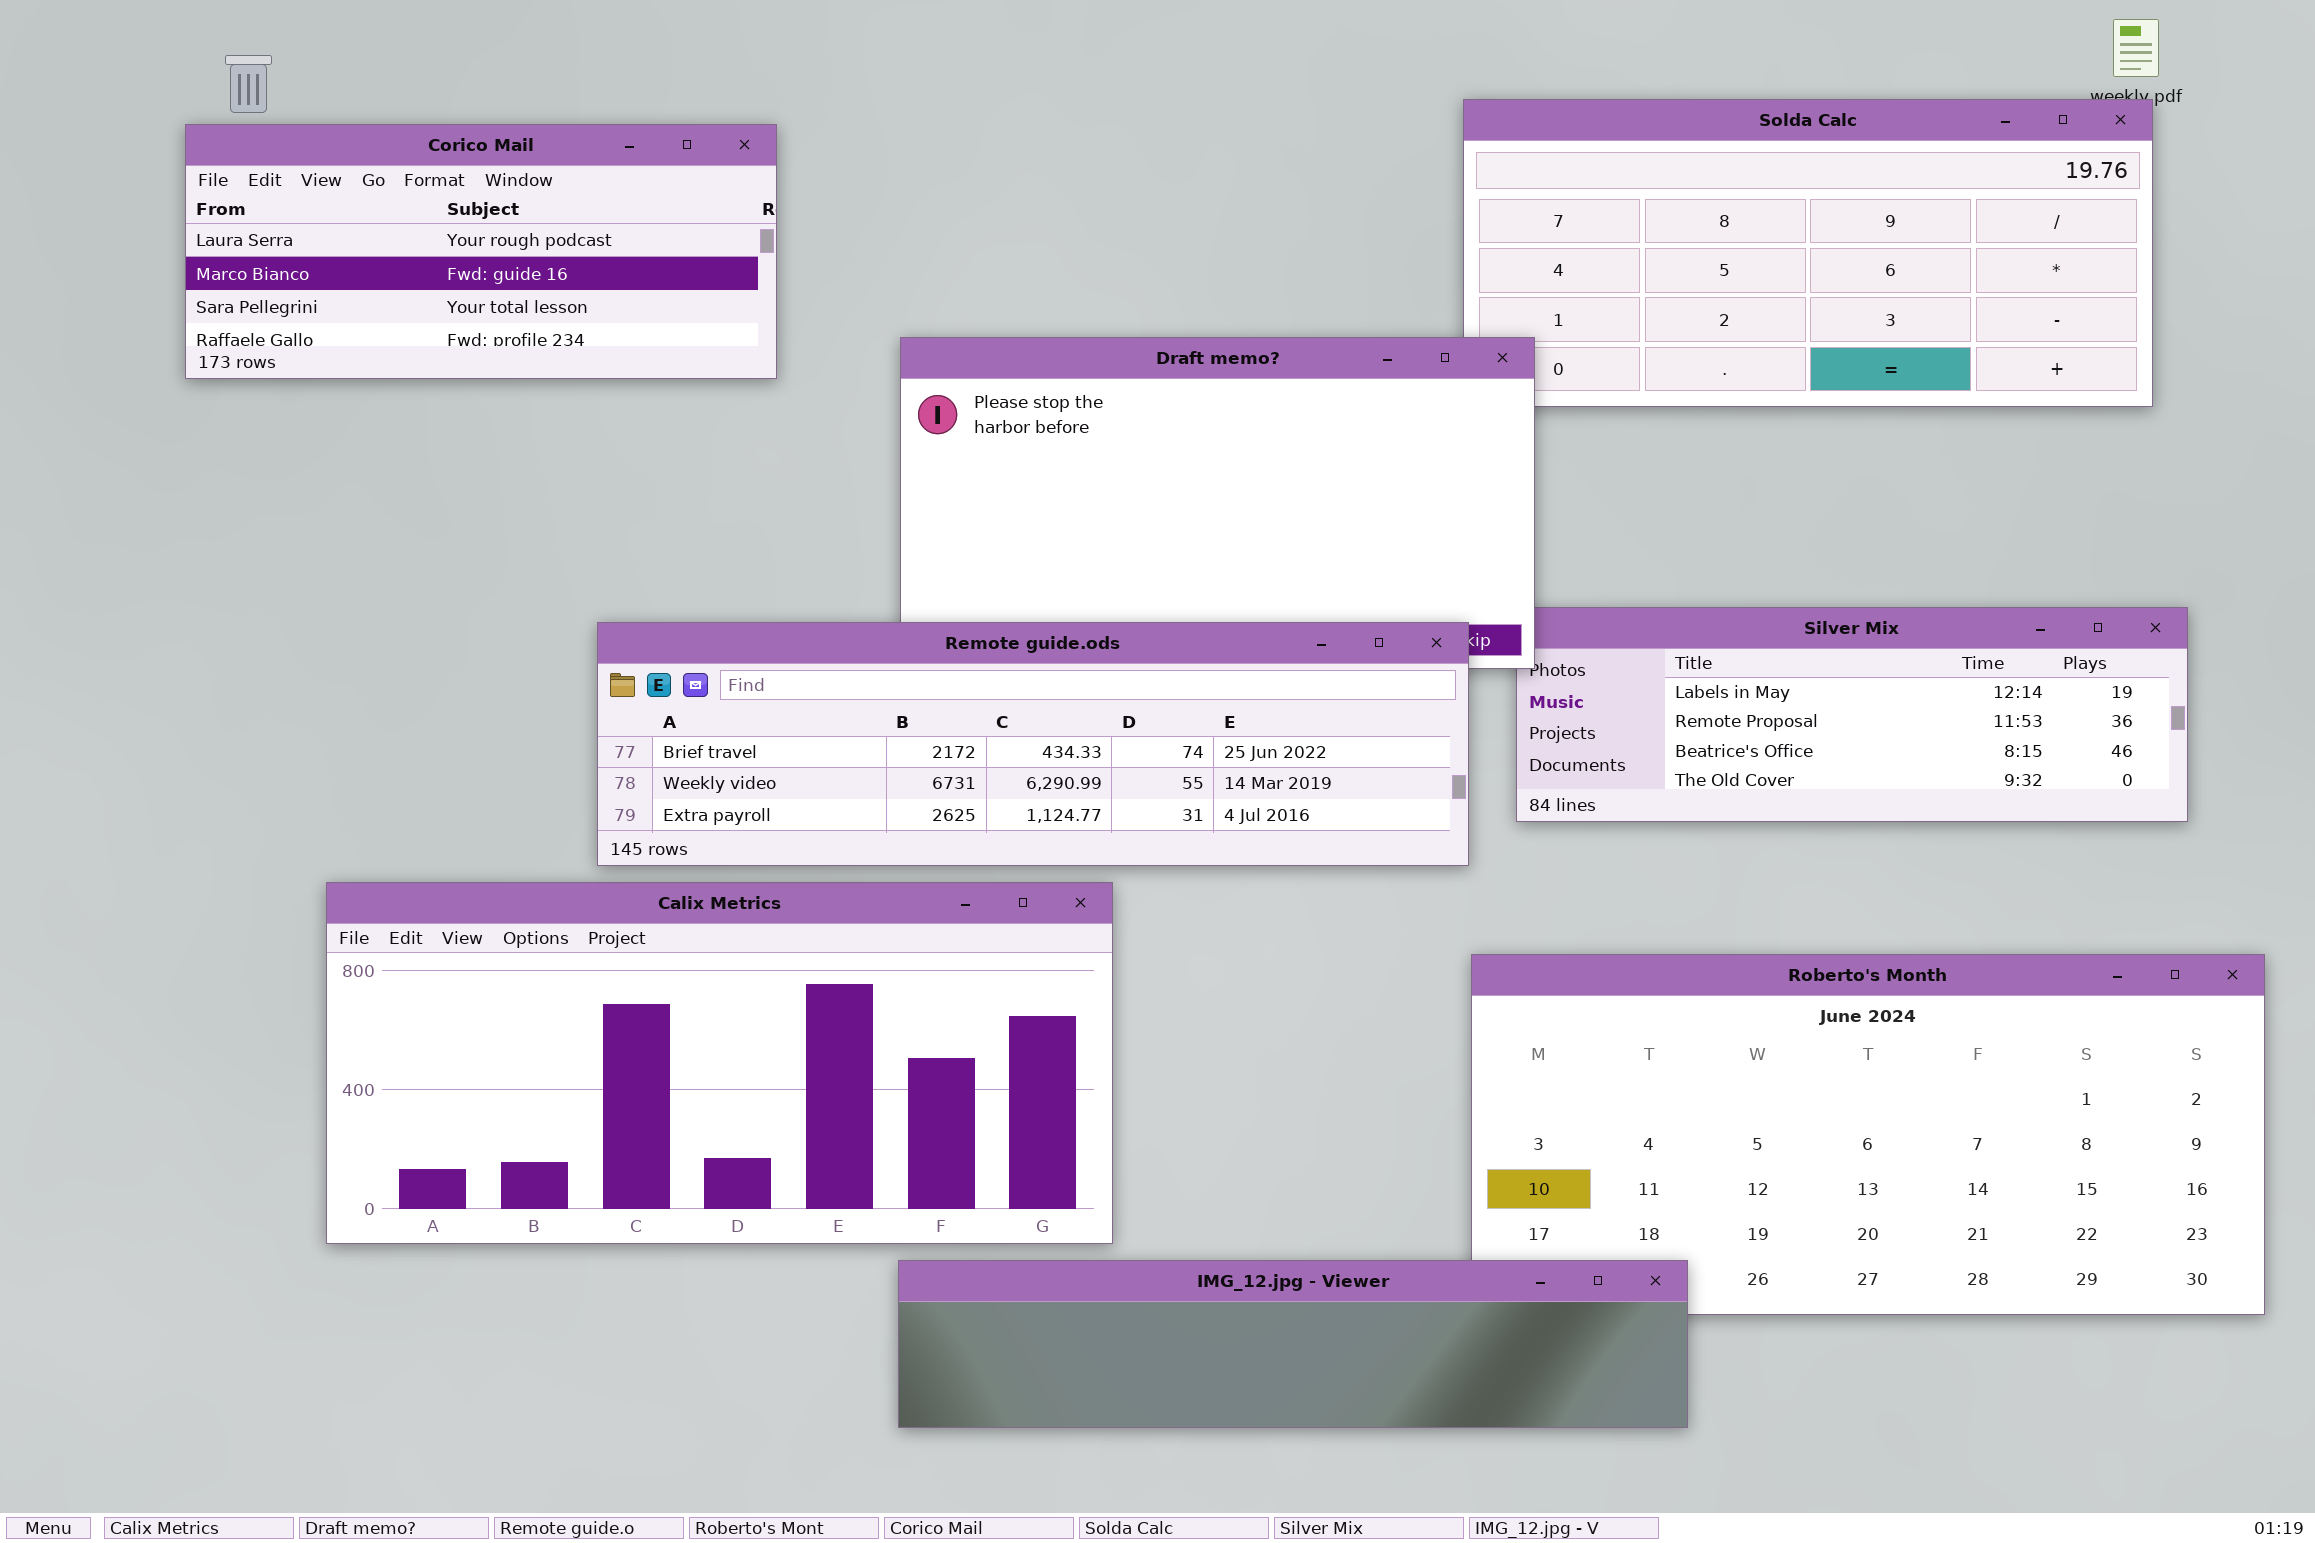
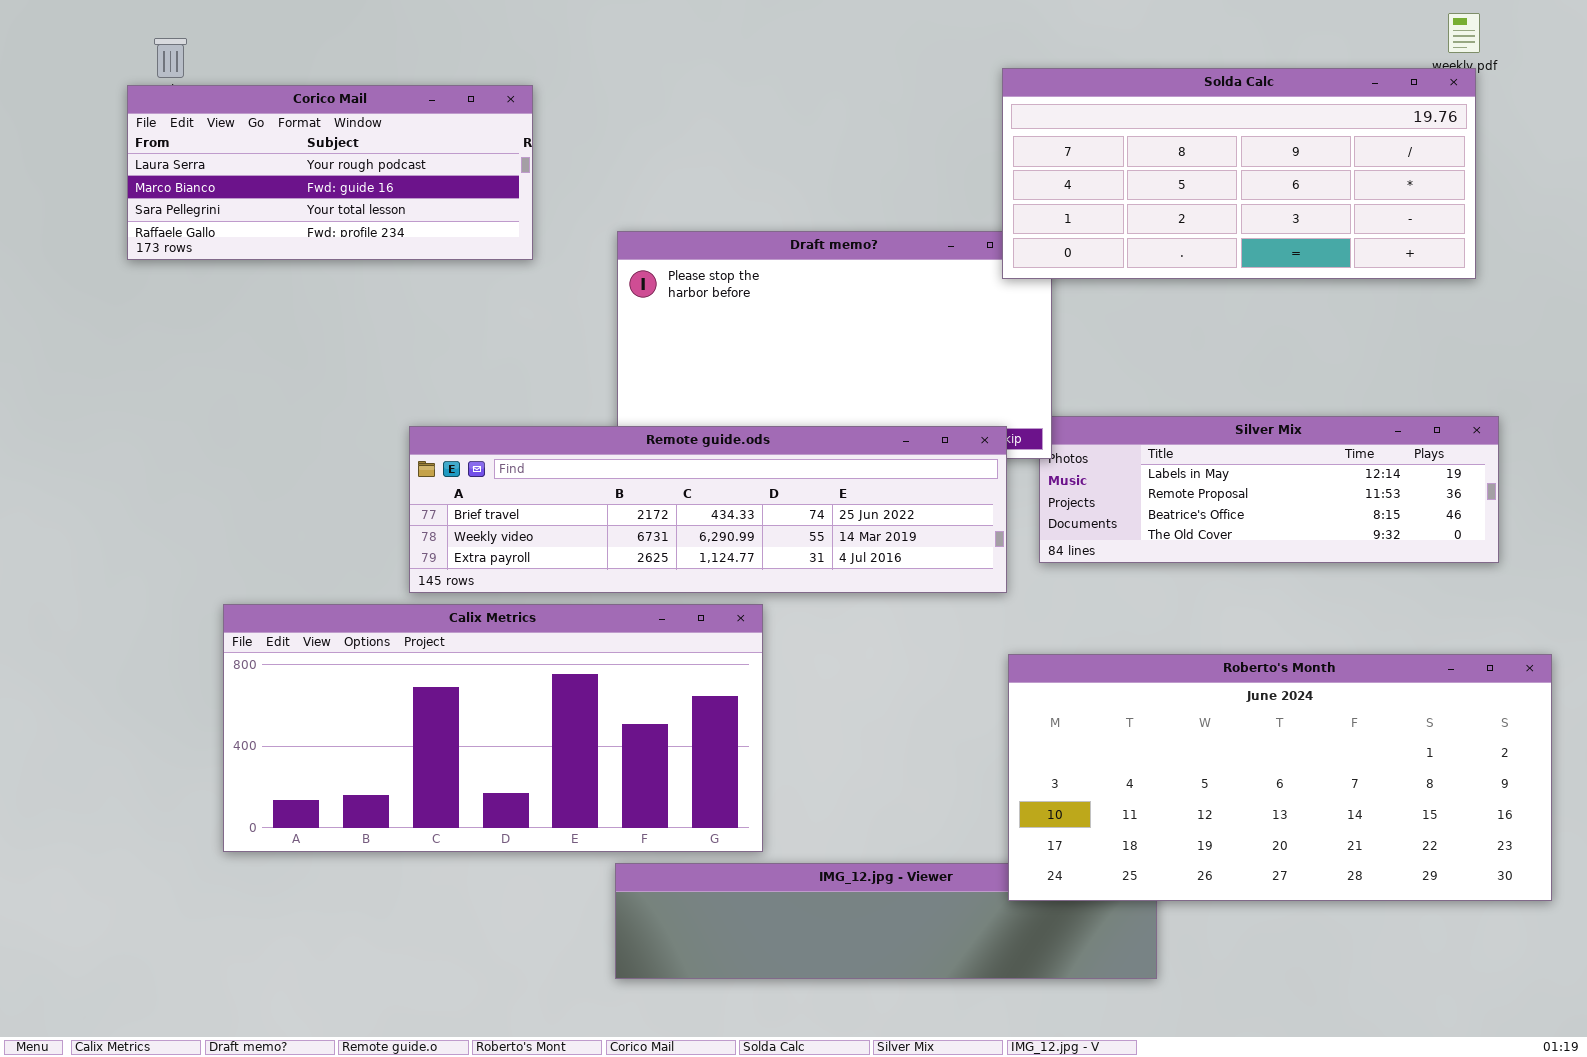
Solda Calc: [1463,99,2153,407] -> [1002,68,1476,279], raised
Roberto's Month: [1471,954,2265,1315] -> [1008,654,1552,901], raised

